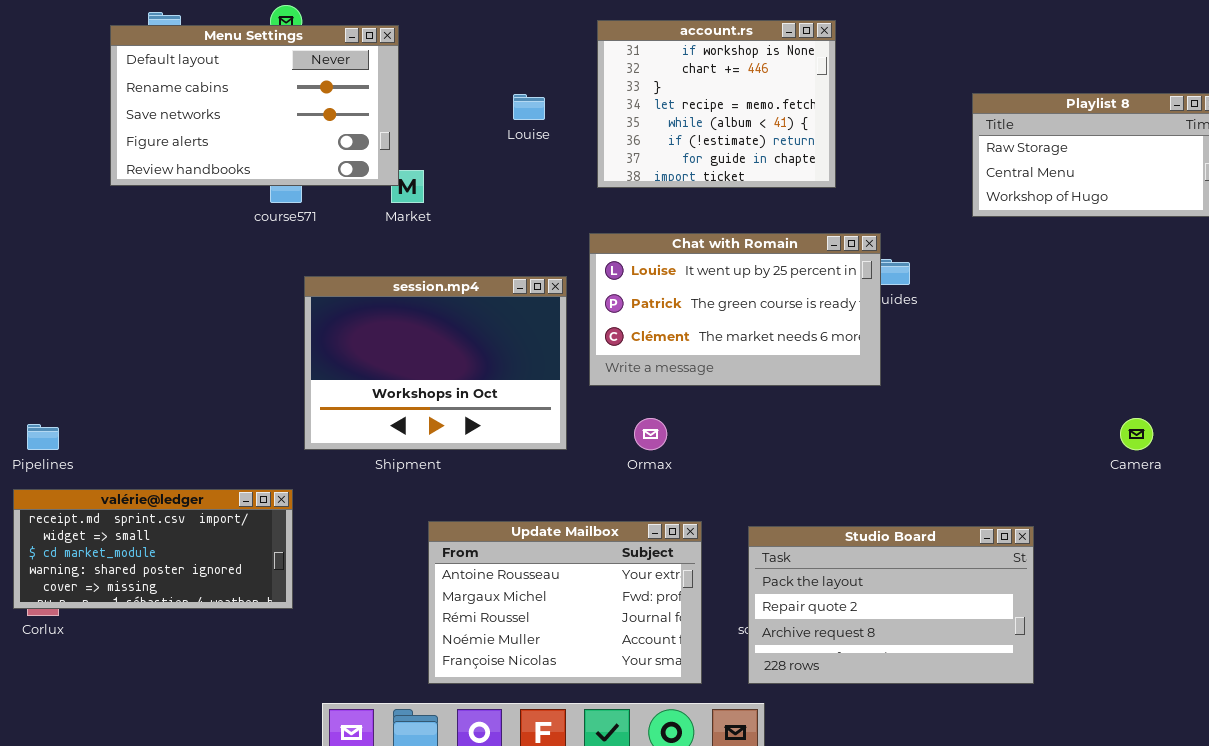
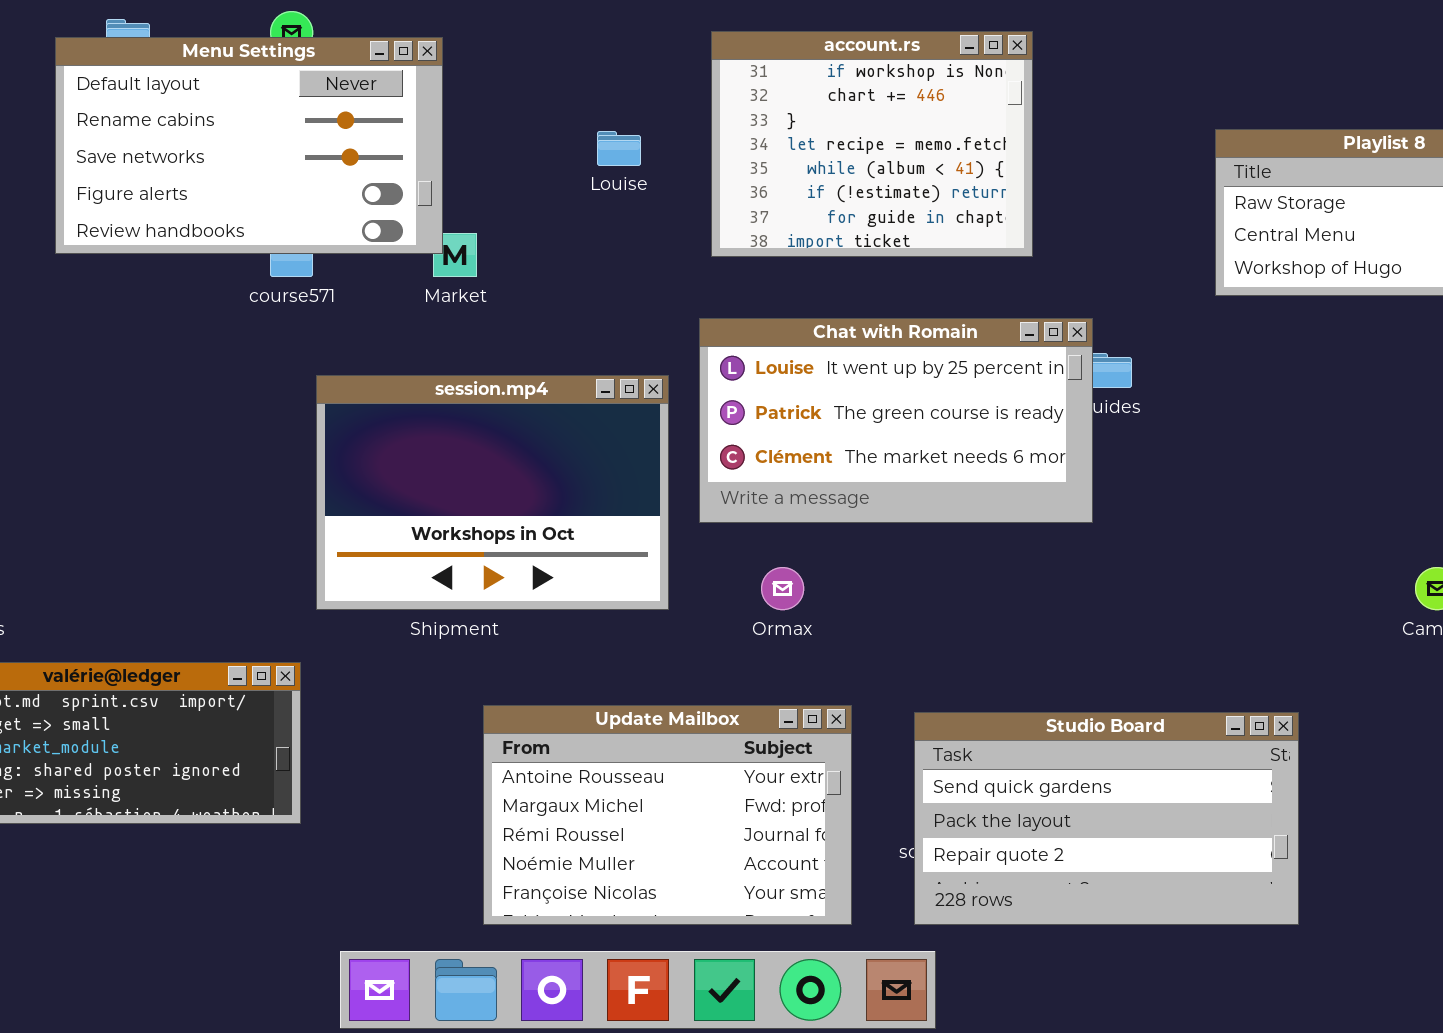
Studio Board: [748,526,1034,684] -> [914,712,1299,925], scrolled up 1 row

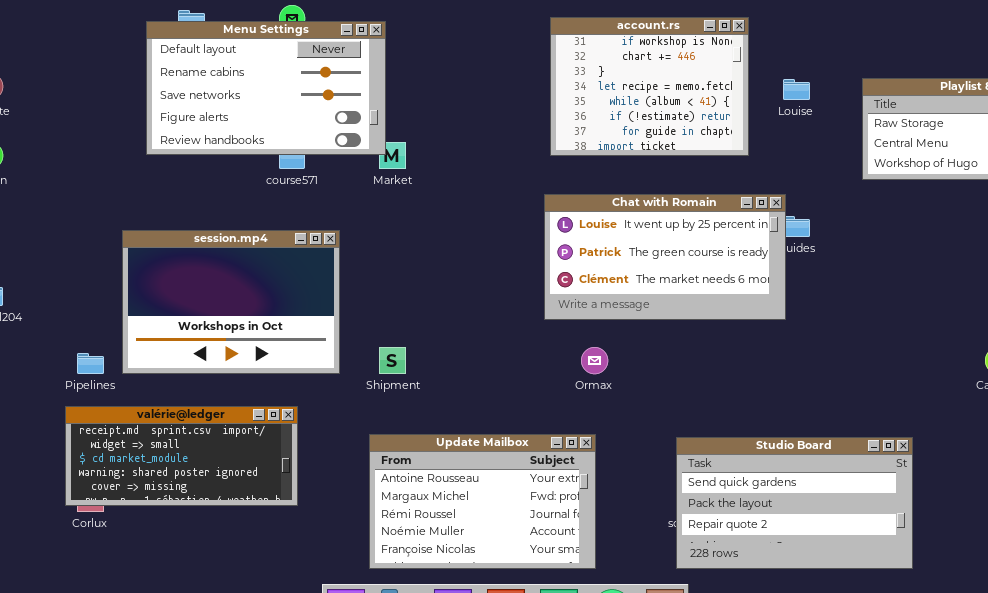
Louise: [597,131,641,166] -> [783,79,810,100], moved
session.mp4: [316,375,669,610] -> [122,230,340,374], moved
Update Mailbox: [483,705,852,925] -> [369,434,596,569], moved

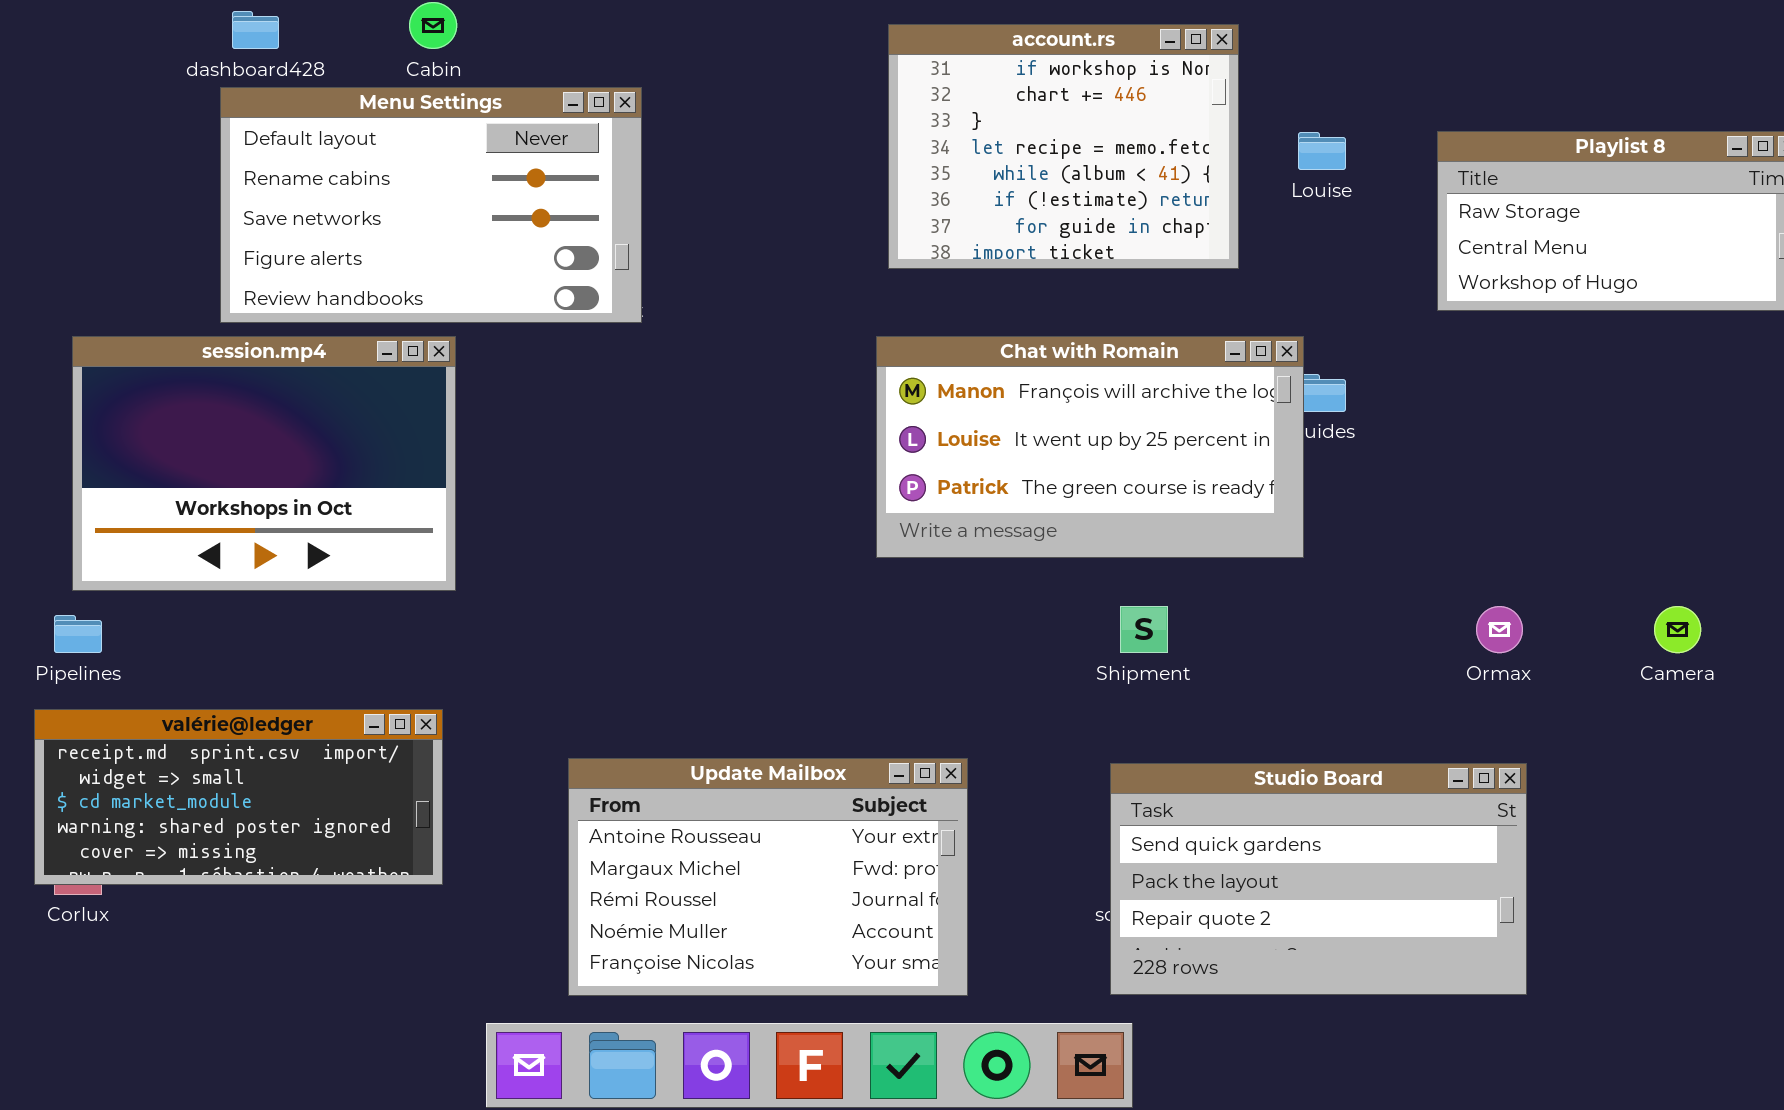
Menu Settings: [146,21,386,155] -> [220,87,642,323], moved
Chat with Romain: [544,194,786,320] -> [876,336,1304,558], scrolled up 1 row
session.mp4: [122,230,340,374] -> [72,336,456,591], moved
Shipment: [379,347,406,374] -> [1120,606,1168,653], moved
Ormax: [581,347,608,374] -> [1476,606,1523,653], moved

